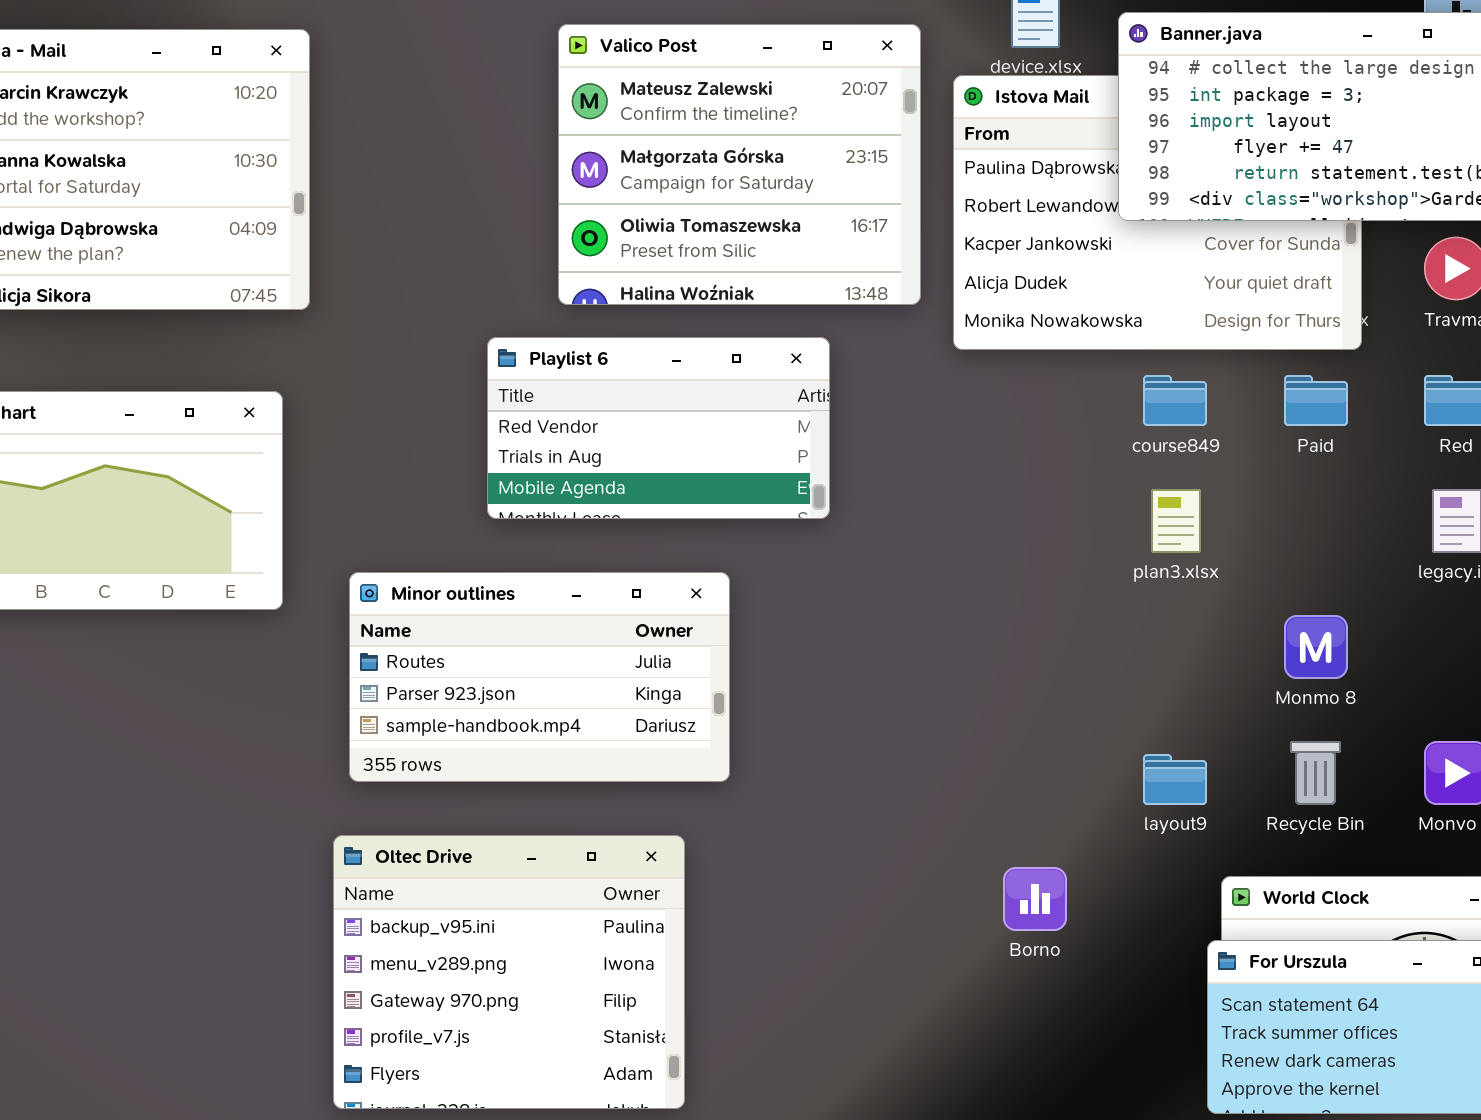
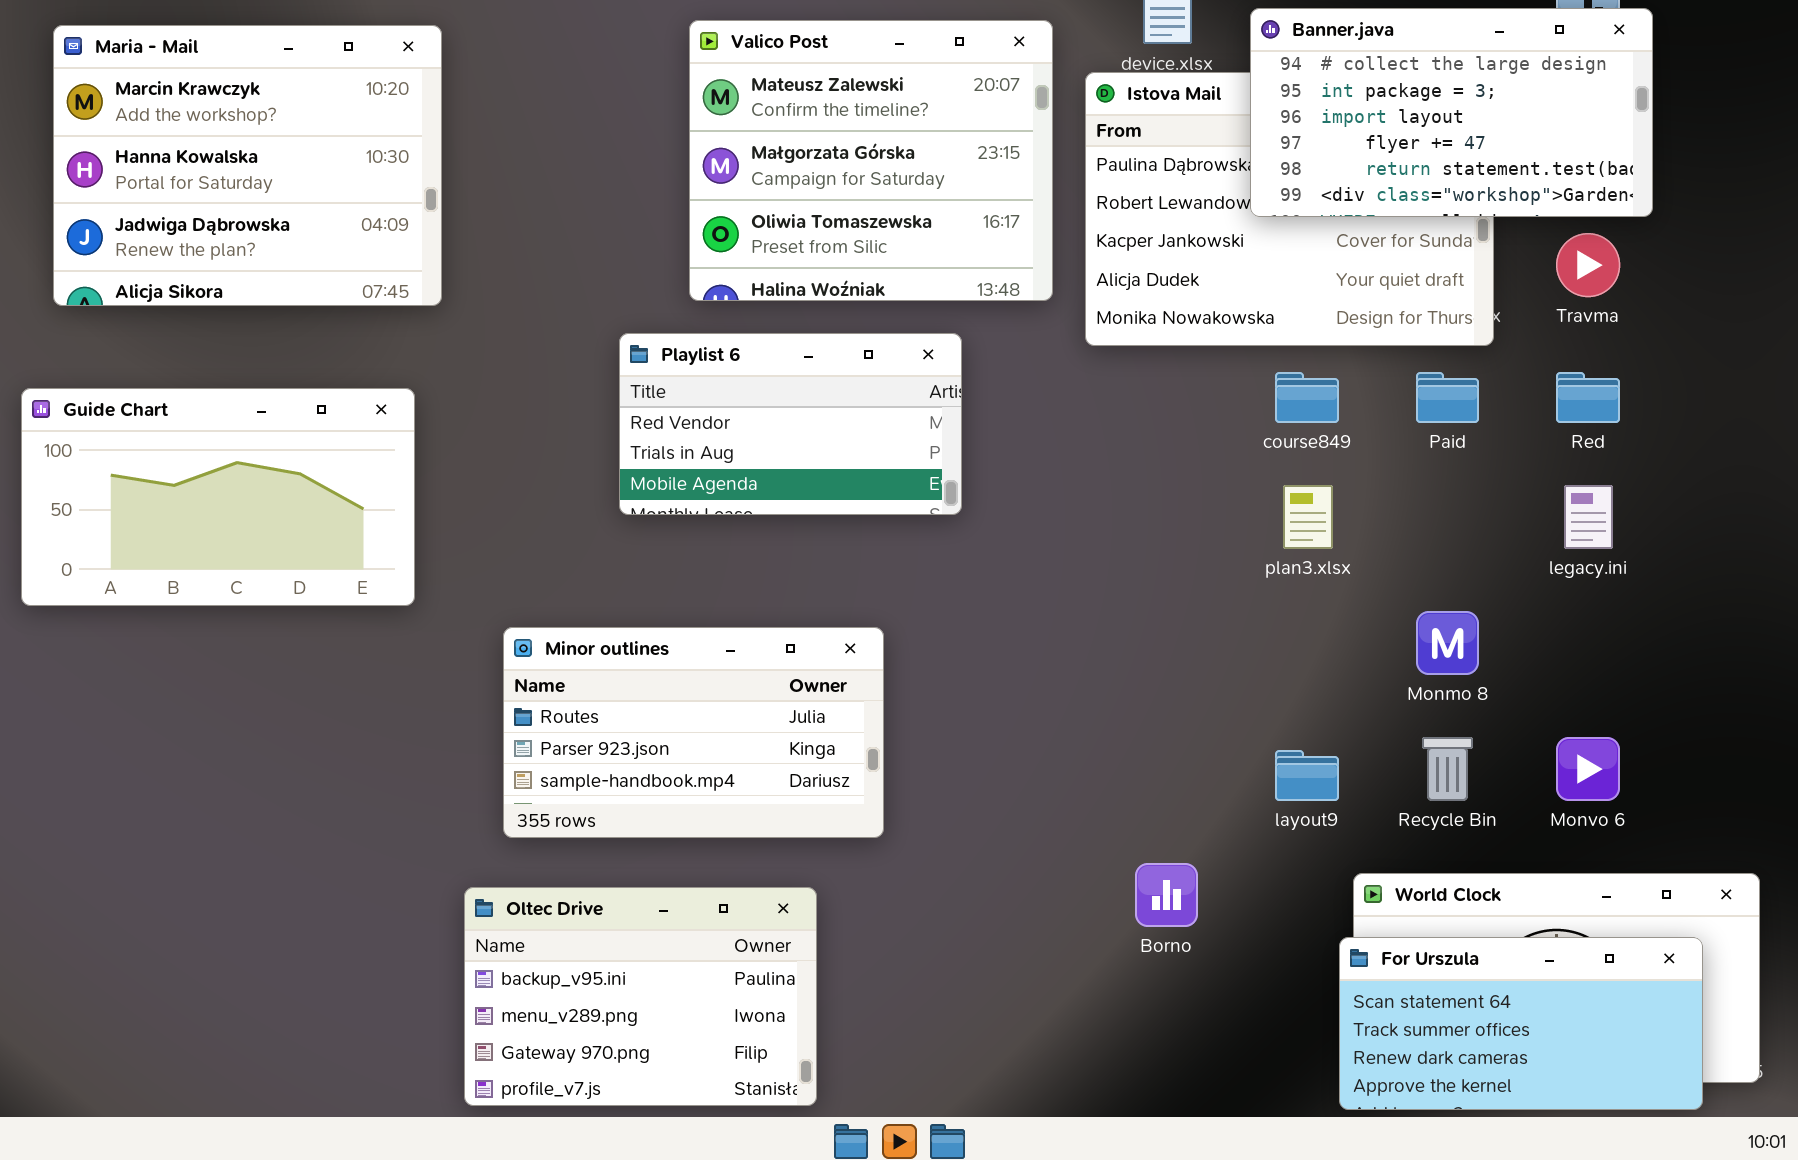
Minor outlines: [349,572,730,782] -> [503,627,884,838], moved
Oltec Drive: [333,835,685,1109] -> [464,887,817,1106], resized

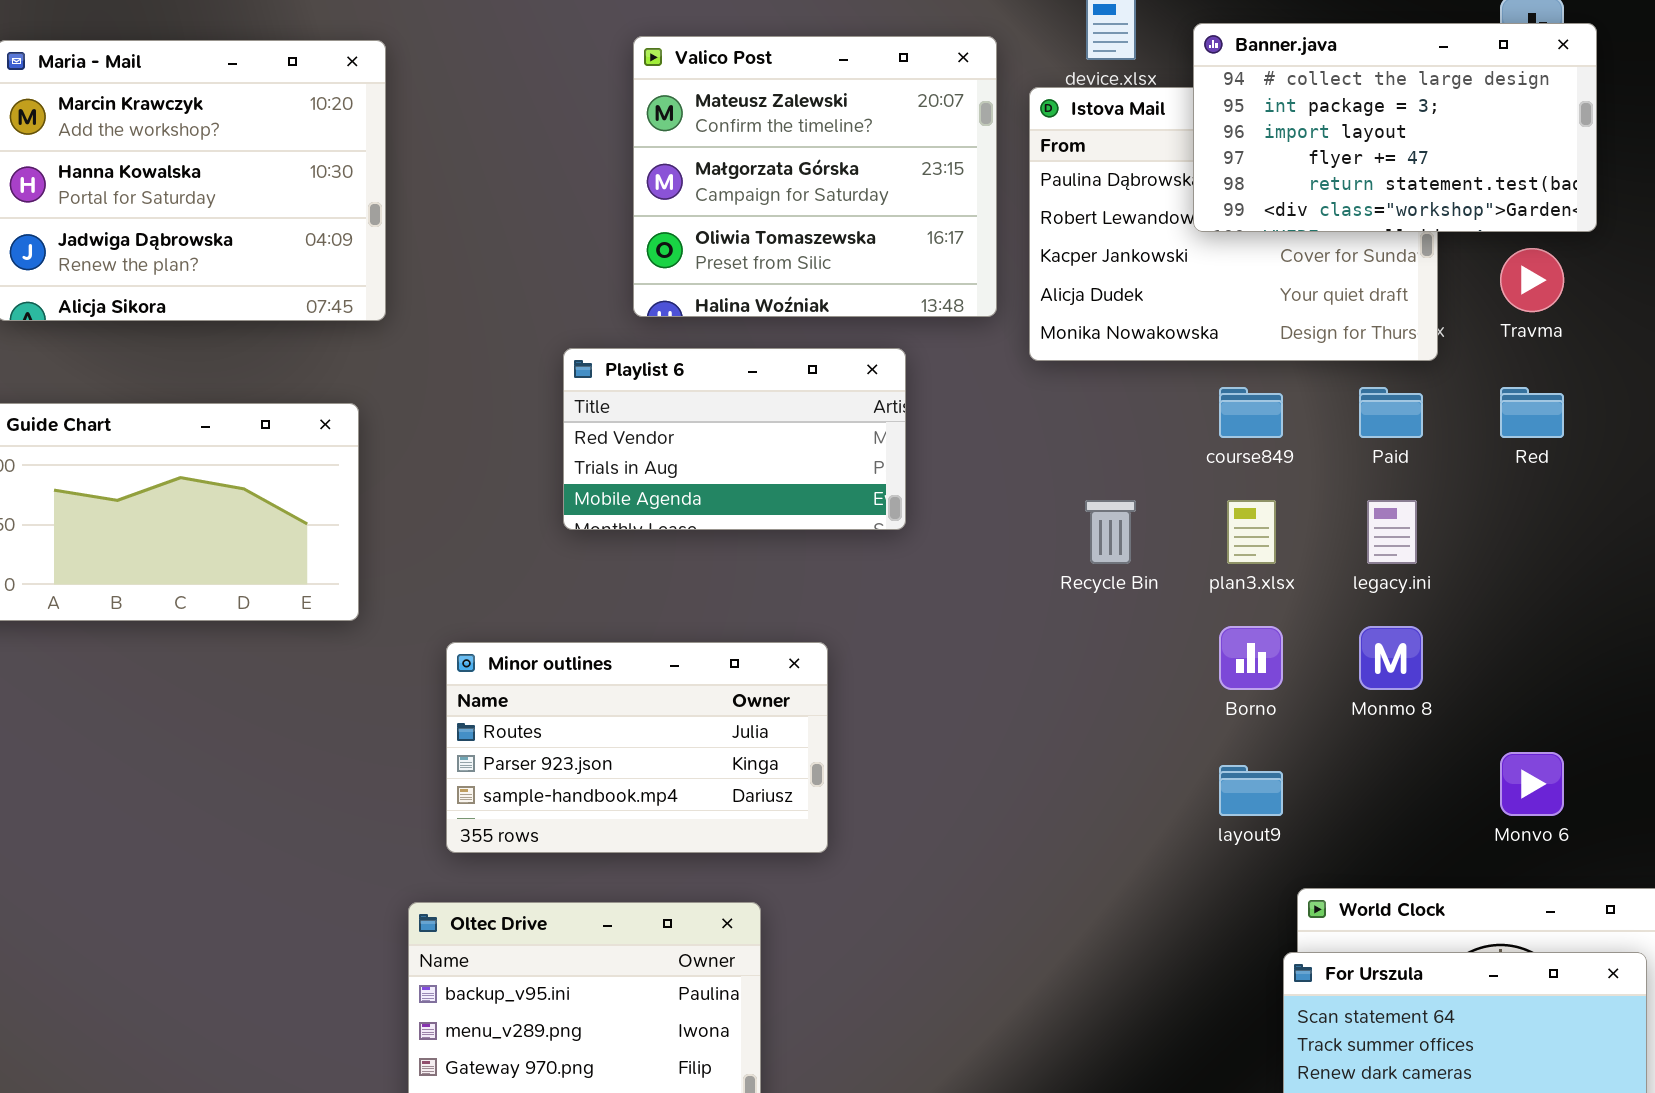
legacy.ini: [1564,485,1613,549] -> [1367,500,1417,564], moved
Recycle Bin: [1422,737,1473,801] -> [1085,500,1136,564], moved
Borno: [1135,863,1198,927] -> [1219,626,1283,690], moved

